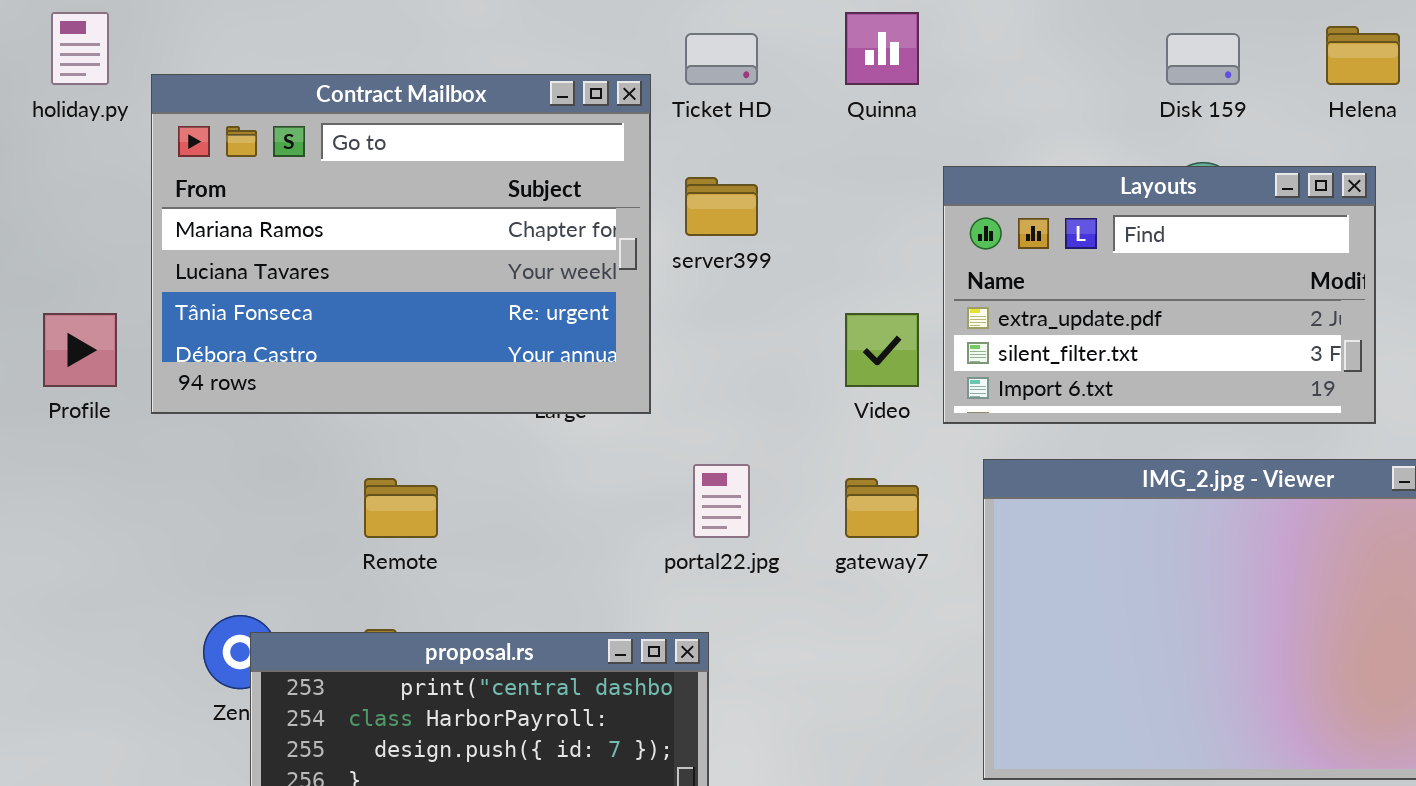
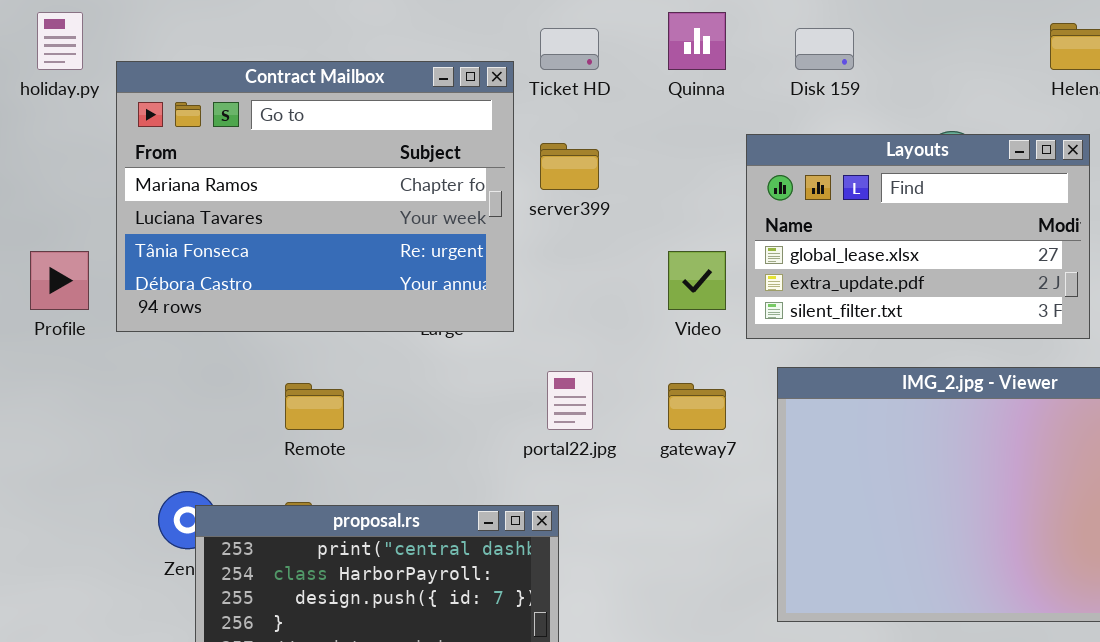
Disk 159: [1166,33,1240,85] -> [795,28,854,70], moved
Layouts: [943,166,1376,424] -> [746,134,1090,339], scrolled up 1 row

